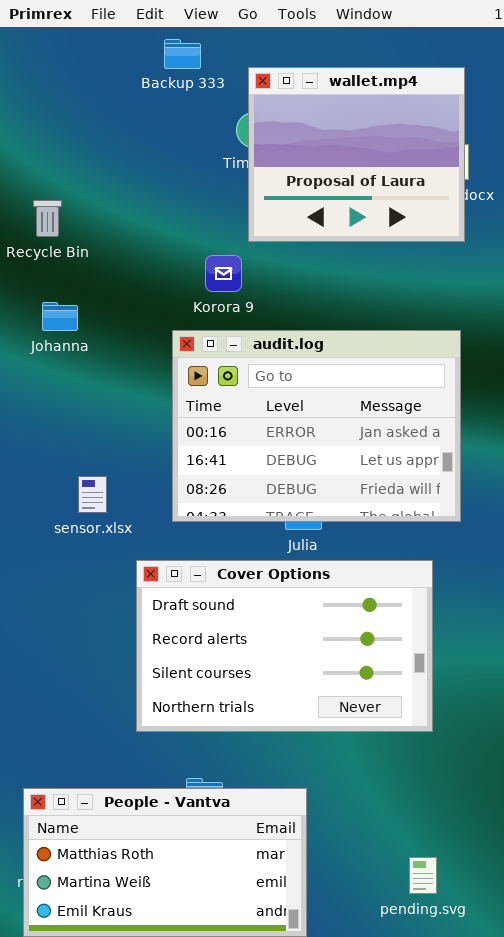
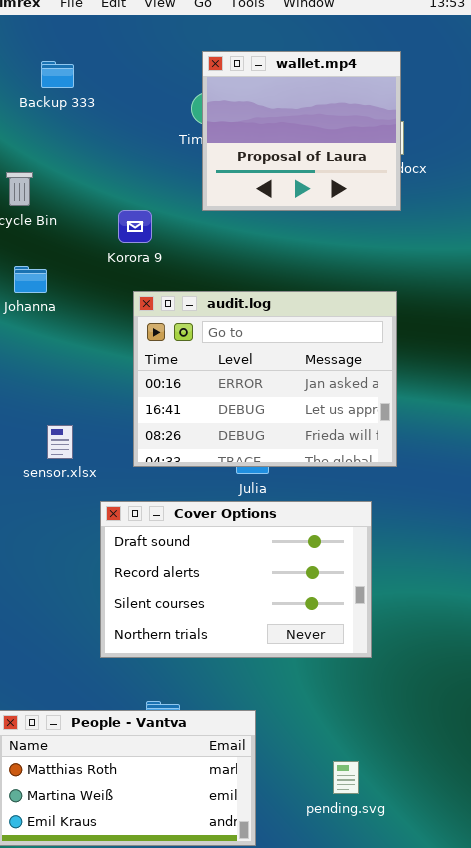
Backup 333: [164,39,201,69] -> [41,61,74,88], moved
Korora 9: [205,255,242,292] -> [118,210,152,243], moved
pending.svg: [409,857,437,894] -> [333,761,359,794], moved

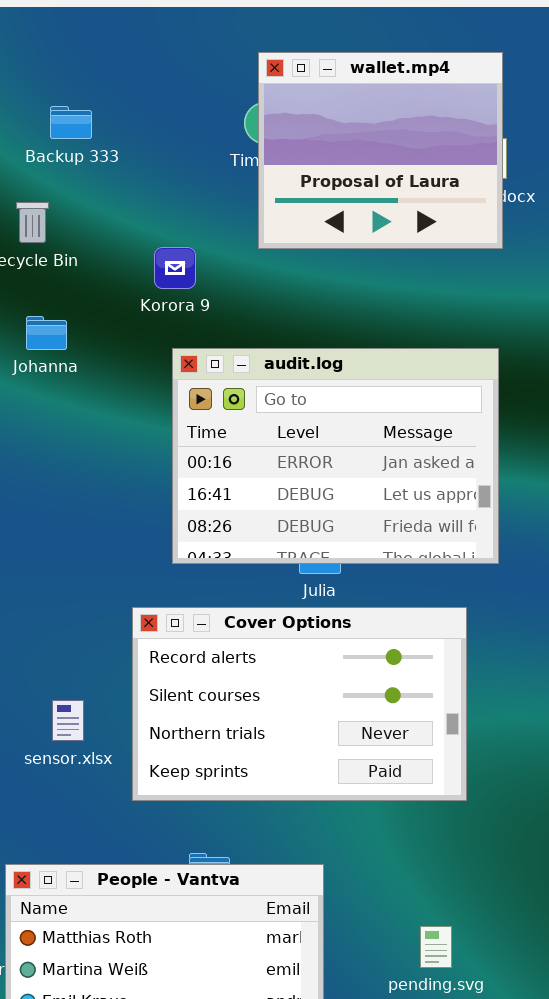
Backup 333: [41,61,74,88] -> [50,106,92,139], moved
sensor.xlsx: [47,425,73,459] -> [52,700,84,741], moved
Cover Options: [100,501,372,658] -> [132,607,467,801], scrolled down 1 row

